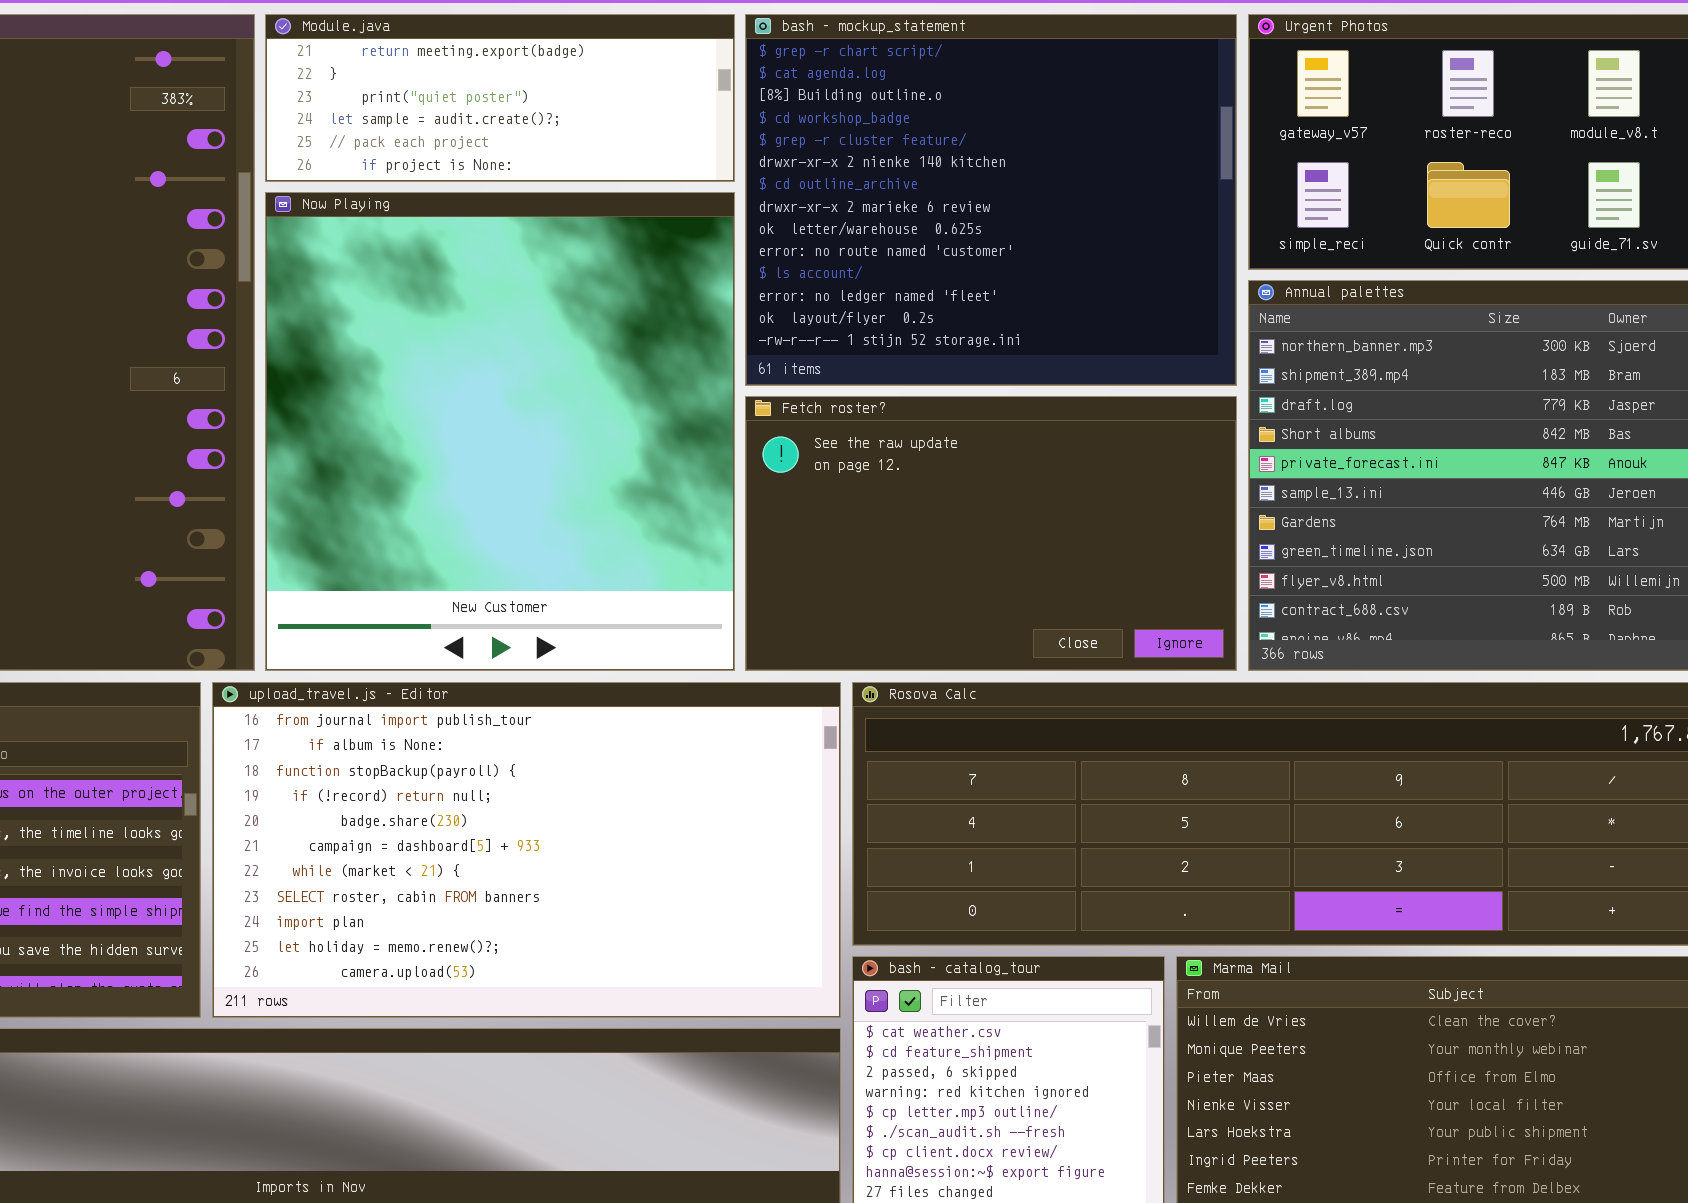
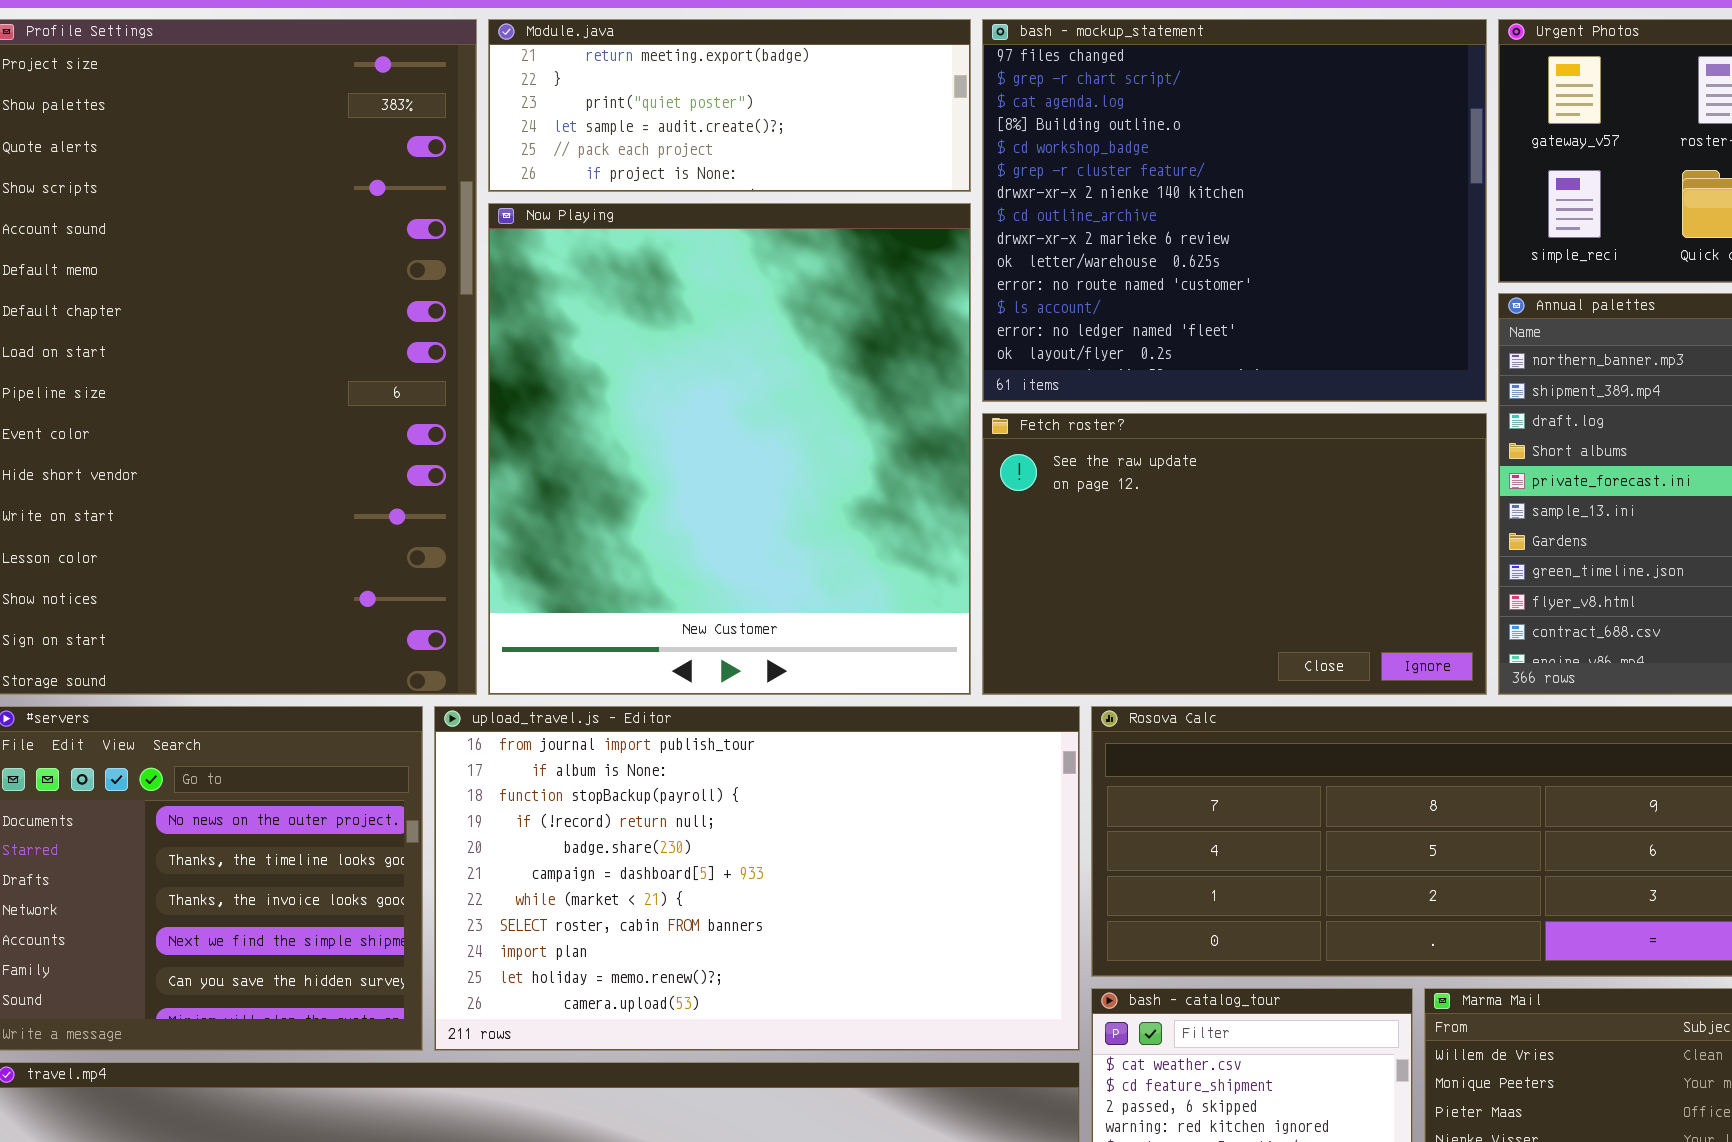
bash - mockup_statement: [745,14,1237,386] -> [982,19,1487,402], scrolled up 1 row

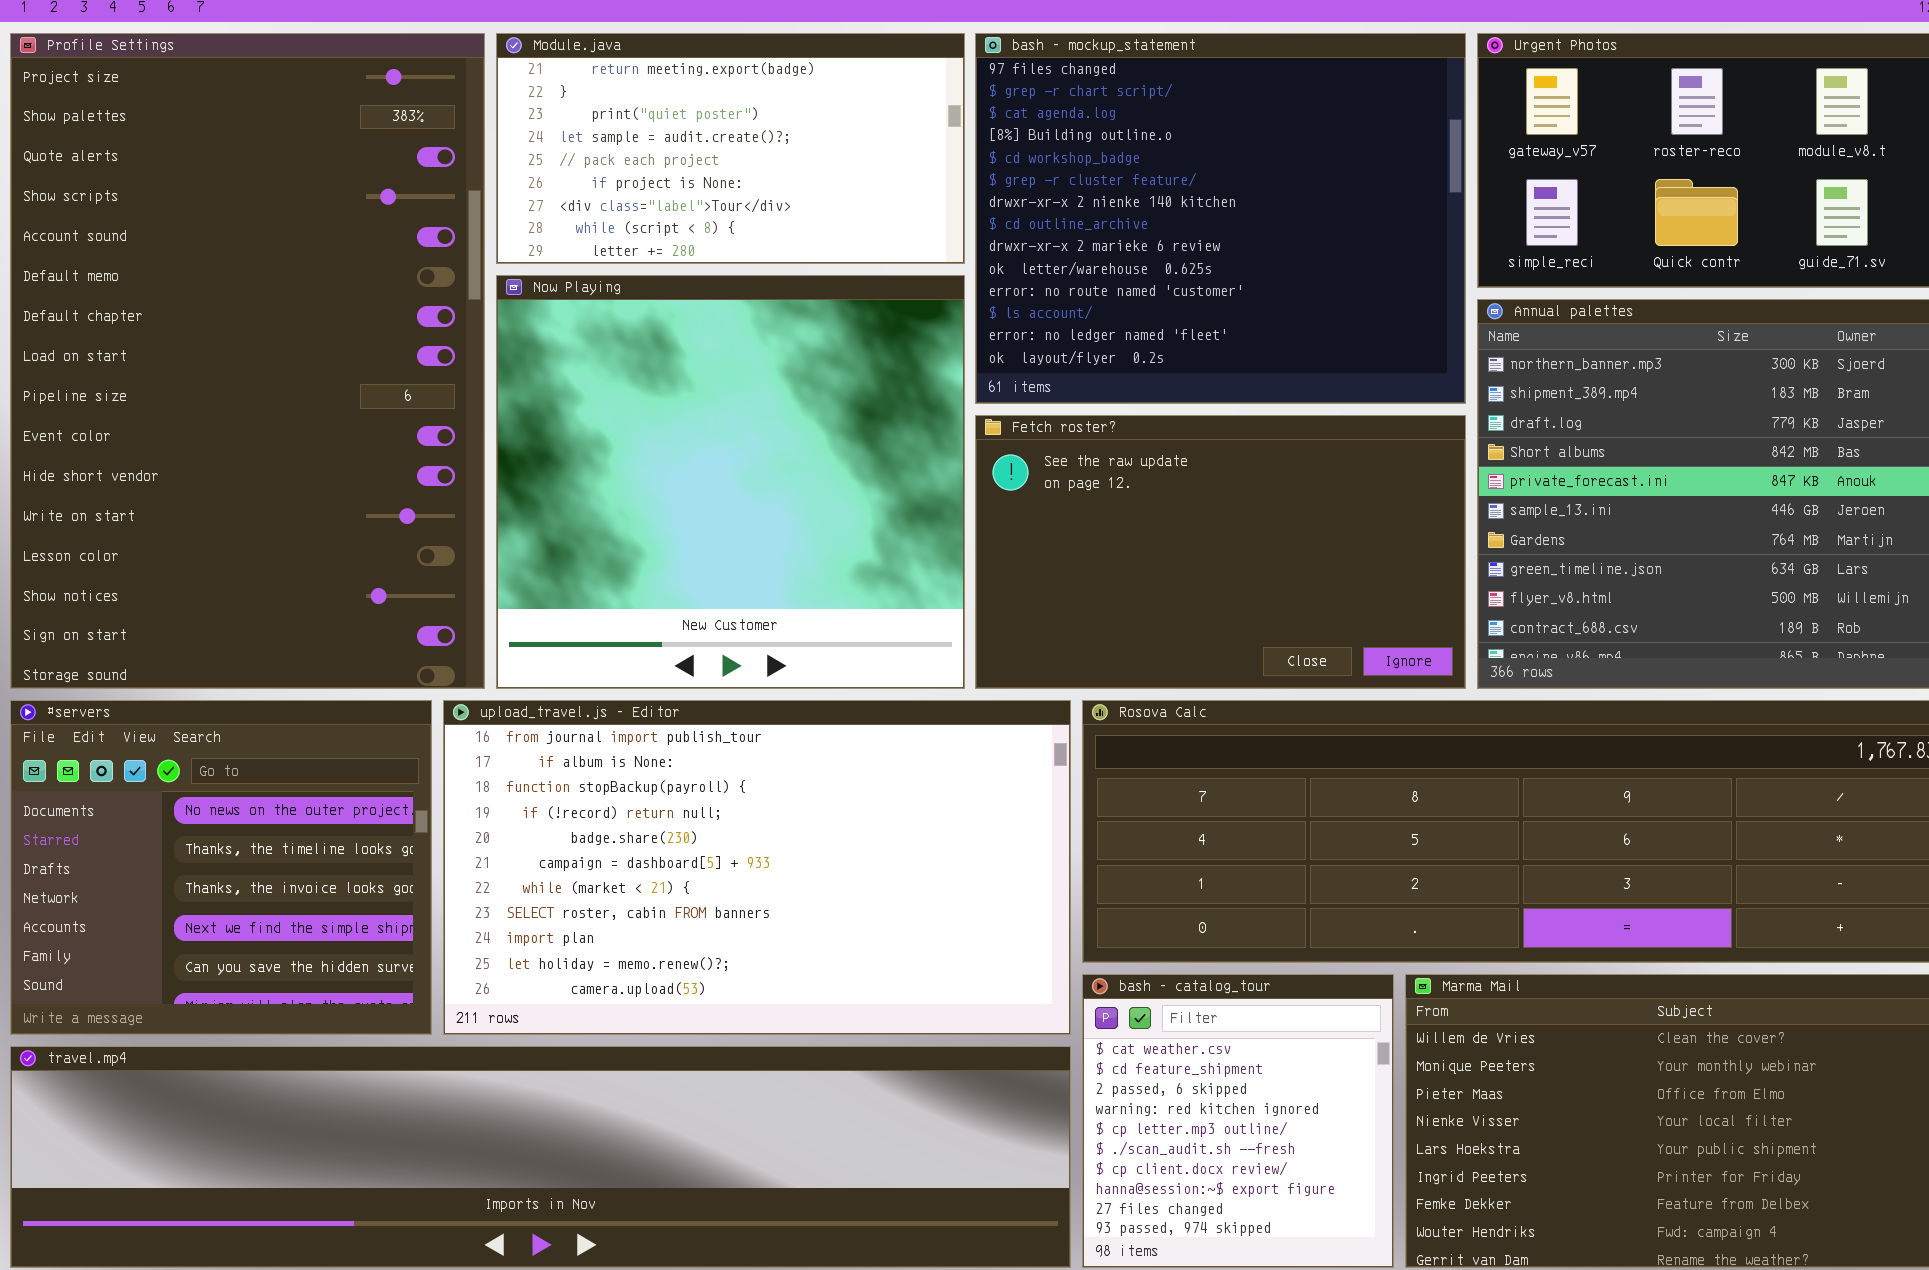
Module.java: [488,19,971,192] -> [496,33,965,264], resized
Now Playing: [488,203,971,695] -> [496,275,965,689], resized

